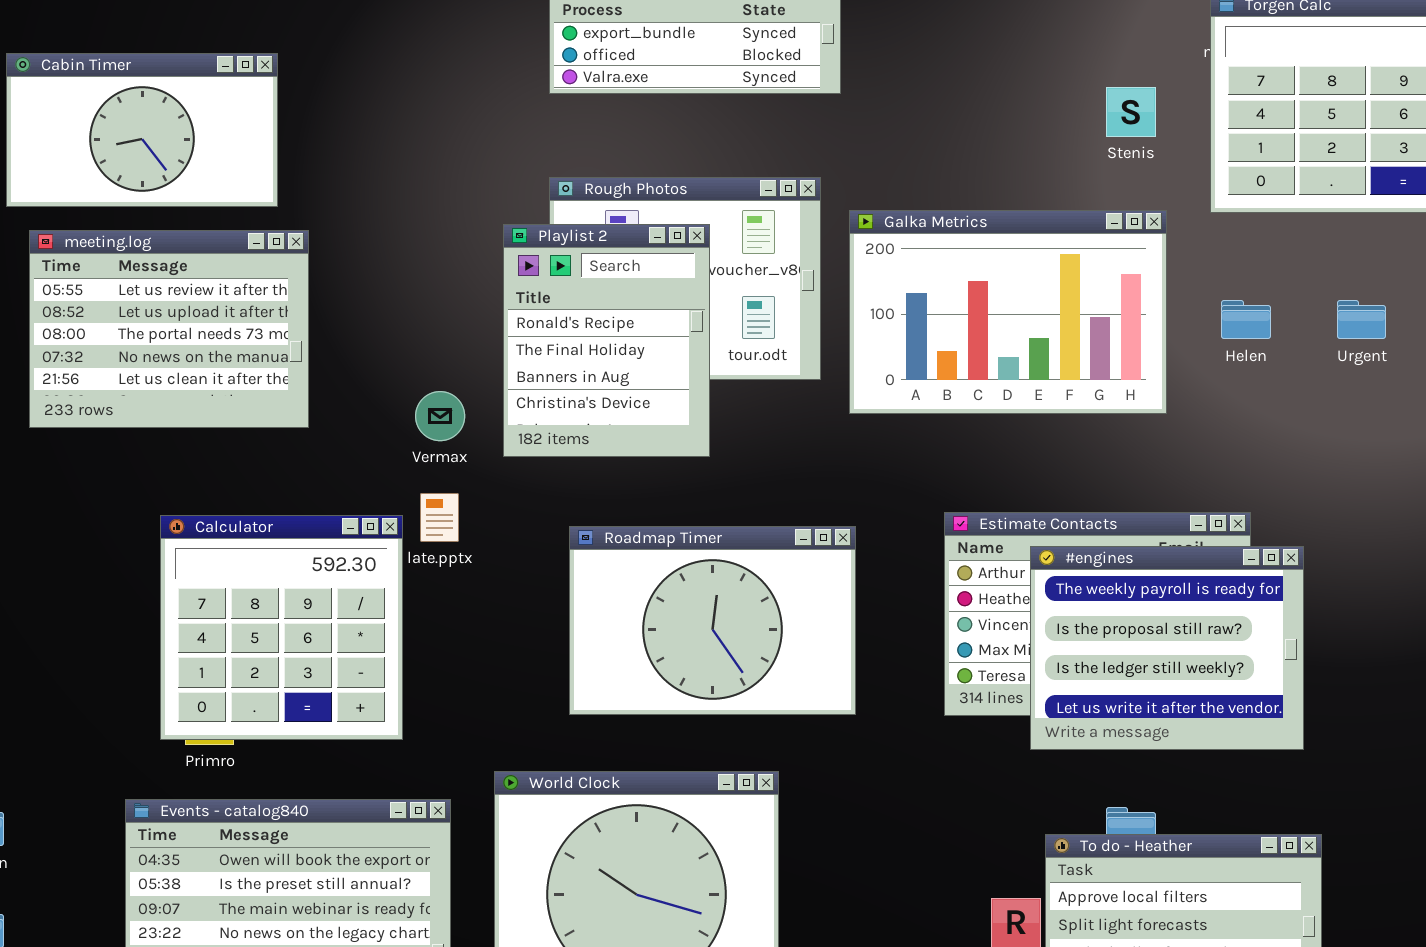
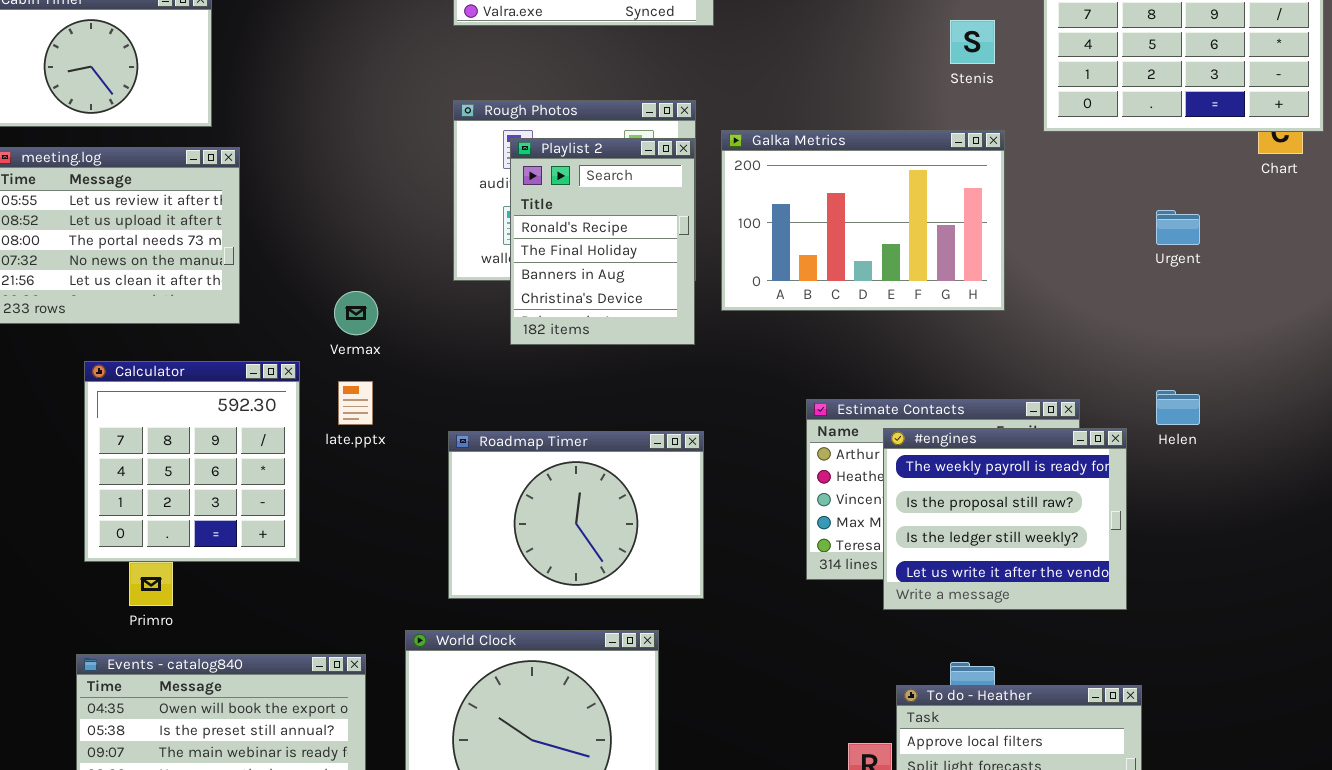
Playlist 2: [503,224,710,457] -> [510,138,695,345], moved
Helen: [1221,300,1271,339] -> [1156,390,1200,425], moved
Calculator: [160,515,403,740] -> [84,361,300,562], moved
Roadmap Timer: [569,526,856,715] -> [448,431,704,599], moved

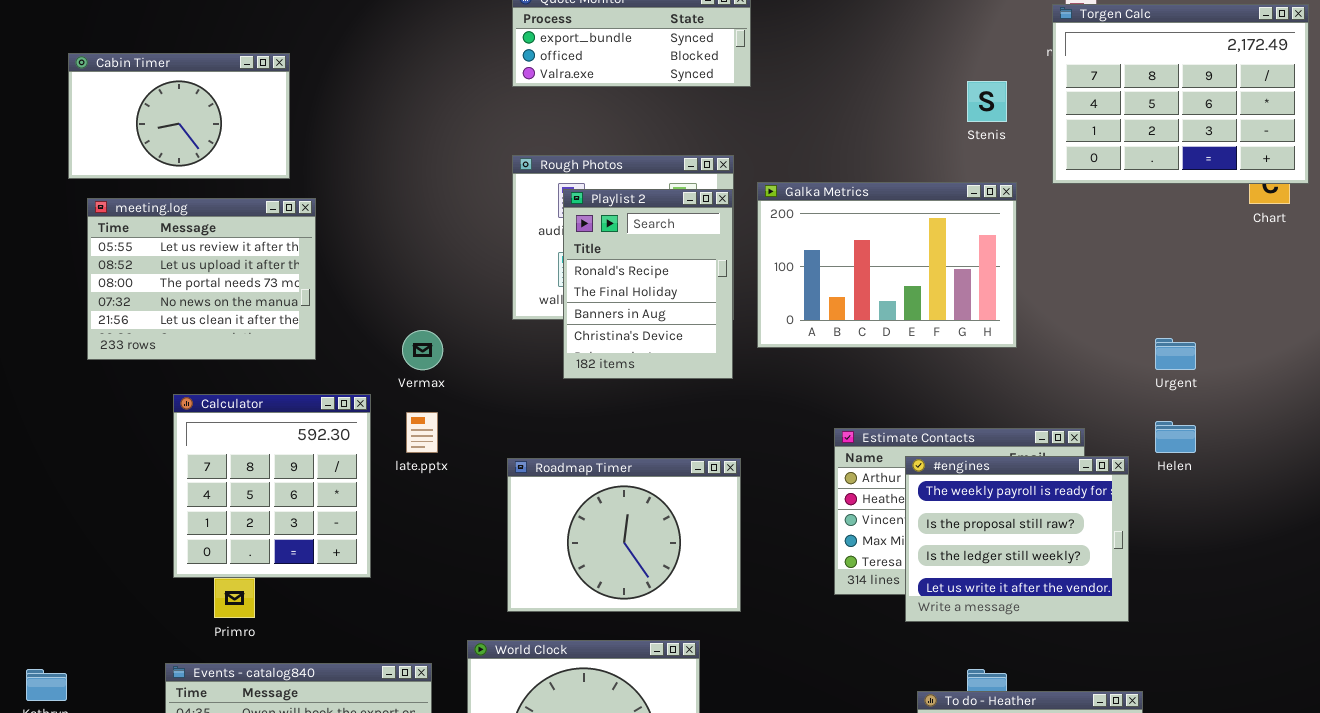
Urgent: [1156,210,1200,245] -> [1155,338,1196,370], moved

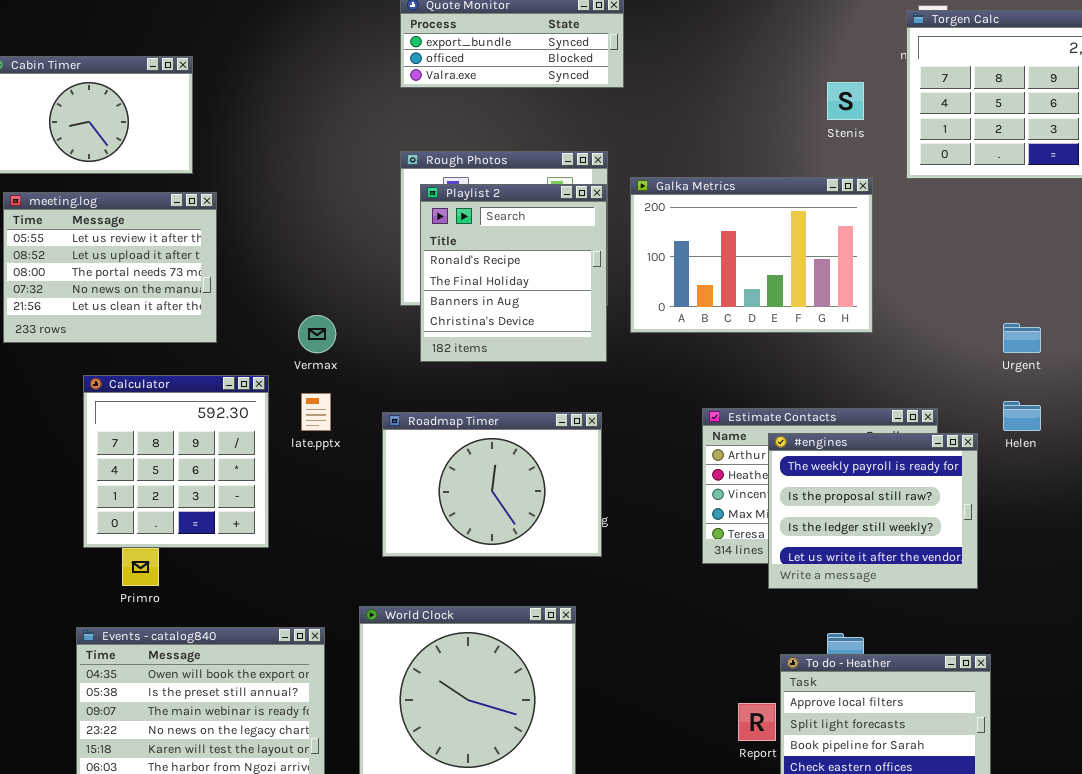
Playlist 2: [563,189,733,379] -> [420,184,607,362], resized
Roadmap Timer: [507,458,741,612] -> [382,412,602,557], moved

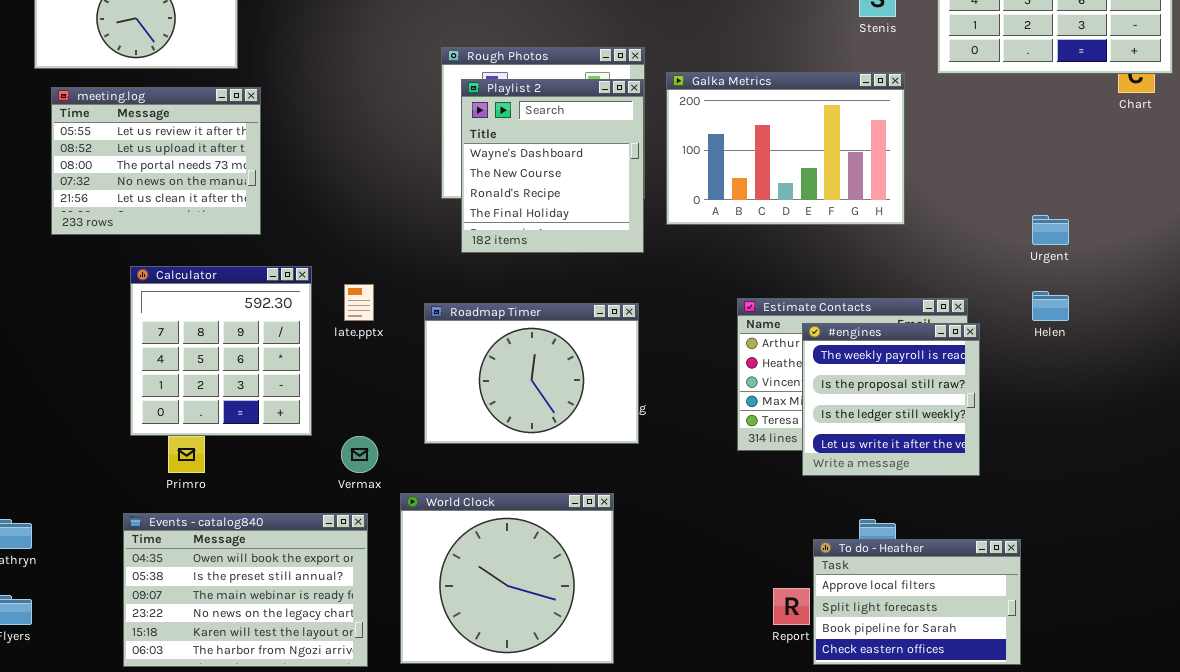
Playlist 2: [420,184,607,362] -> [461,79,644,253], scrolled up 2 rows
Vermax: [298,315,336,353] -> [341,436,378,473], moved
#engines: [768,433,978,589] -> [802,323,980,476], resized

